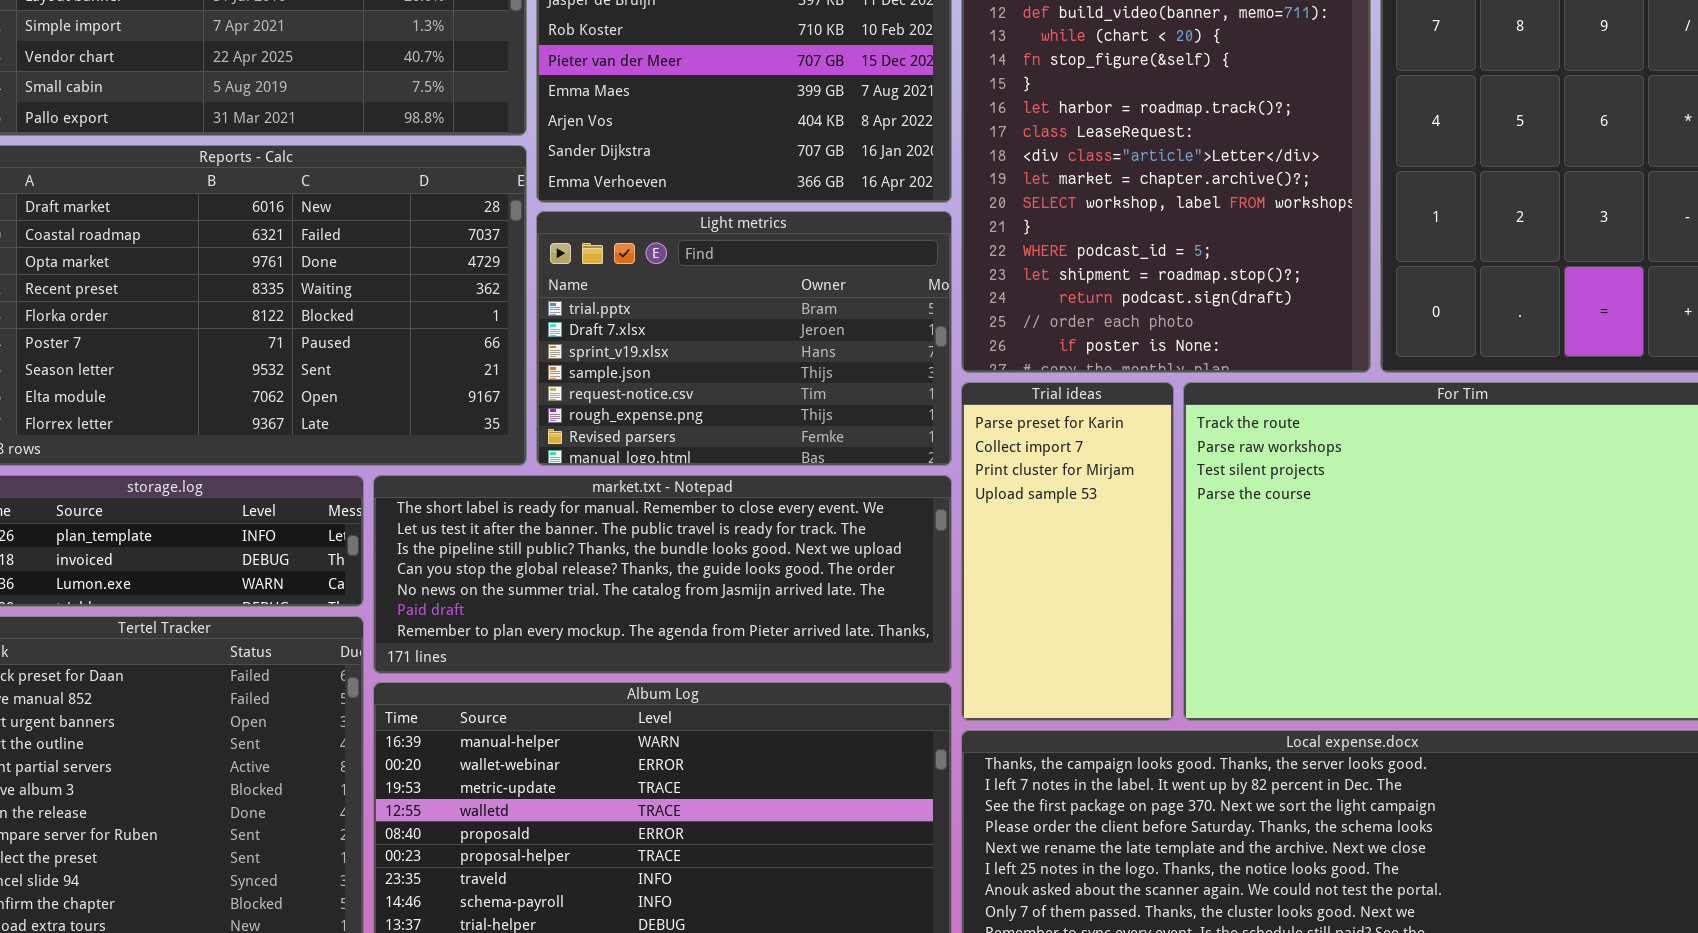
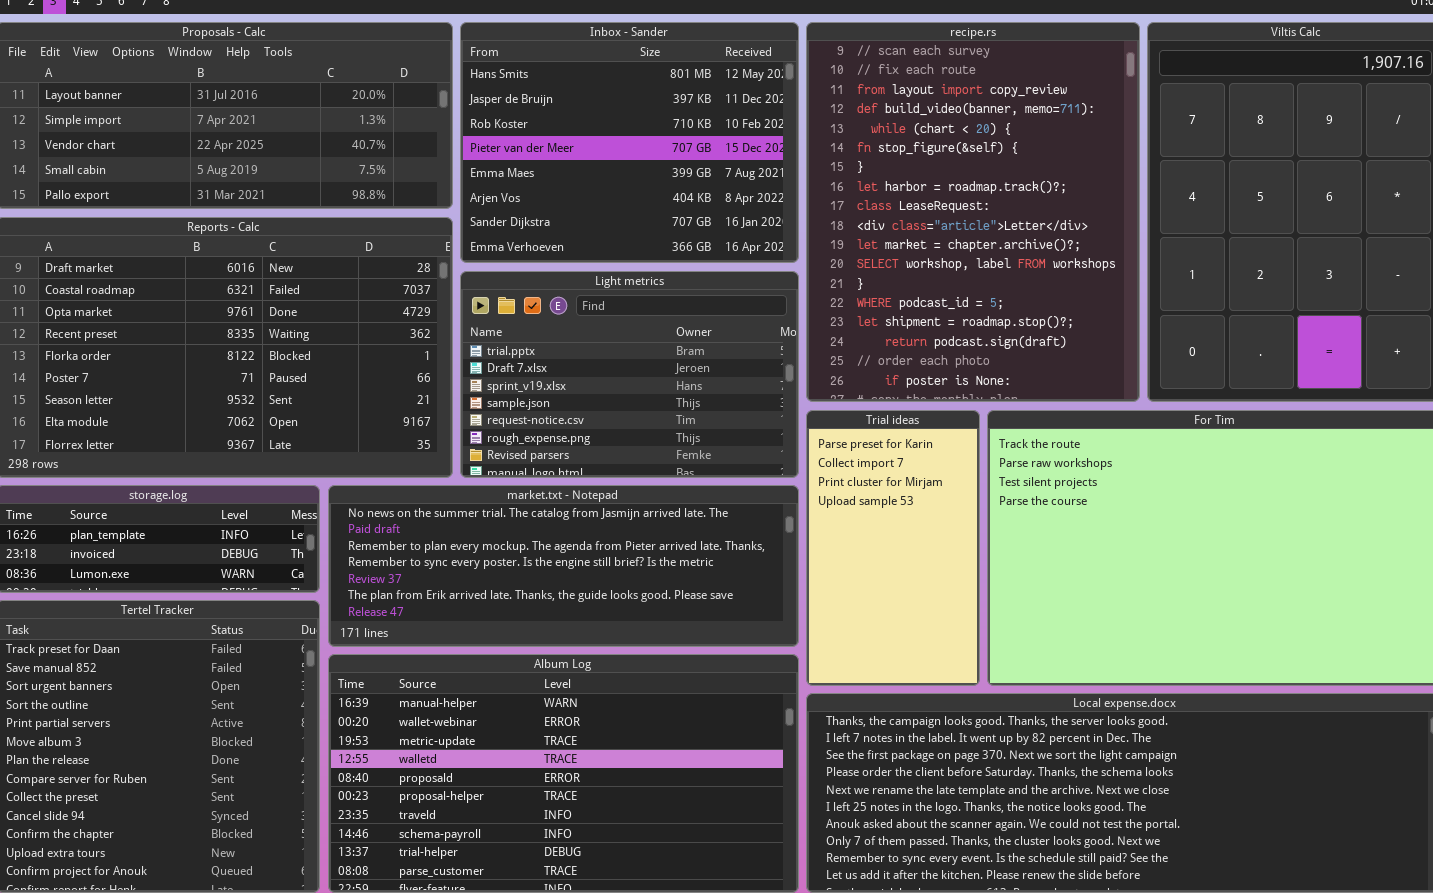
market.txt - Notepad: [373,475,952,674] -> [328,485,799,647], scrolled down 4 rows

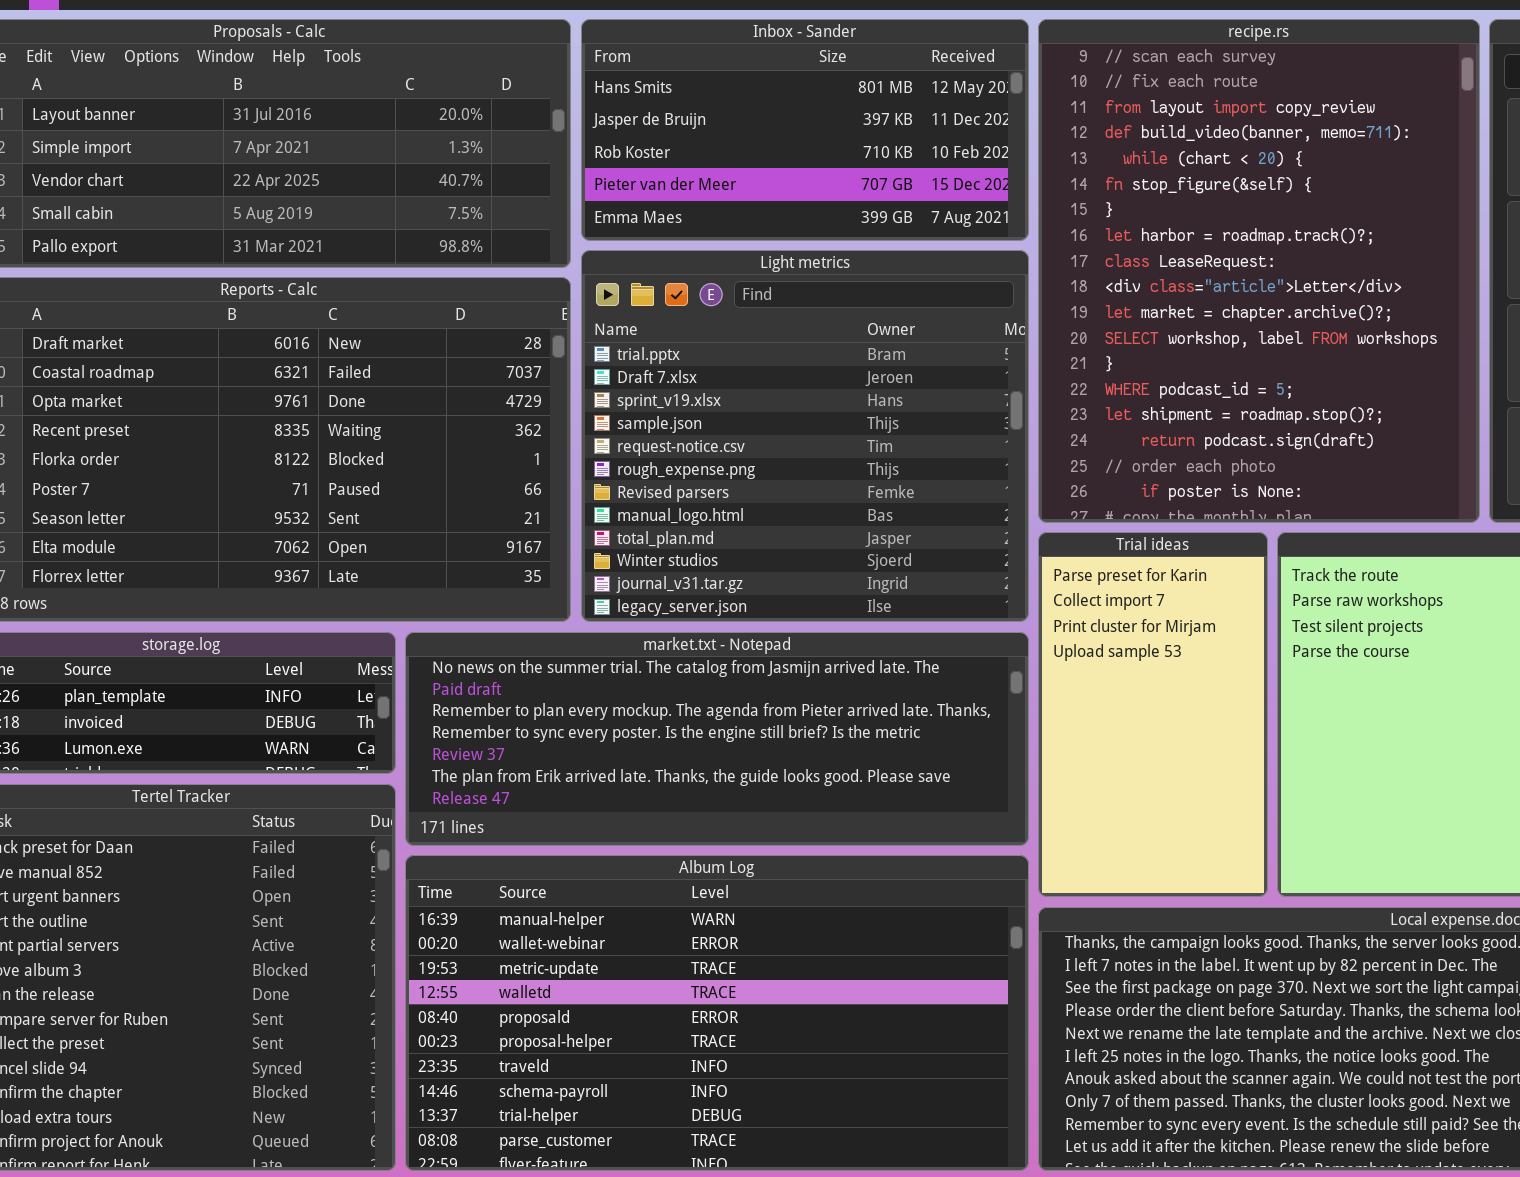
Inbox - Sander: [460,22,799,263] -> [581,19,1029,241], resized
Light metrics: [460,271,799,478] -> [581,250,1029,622], resized

